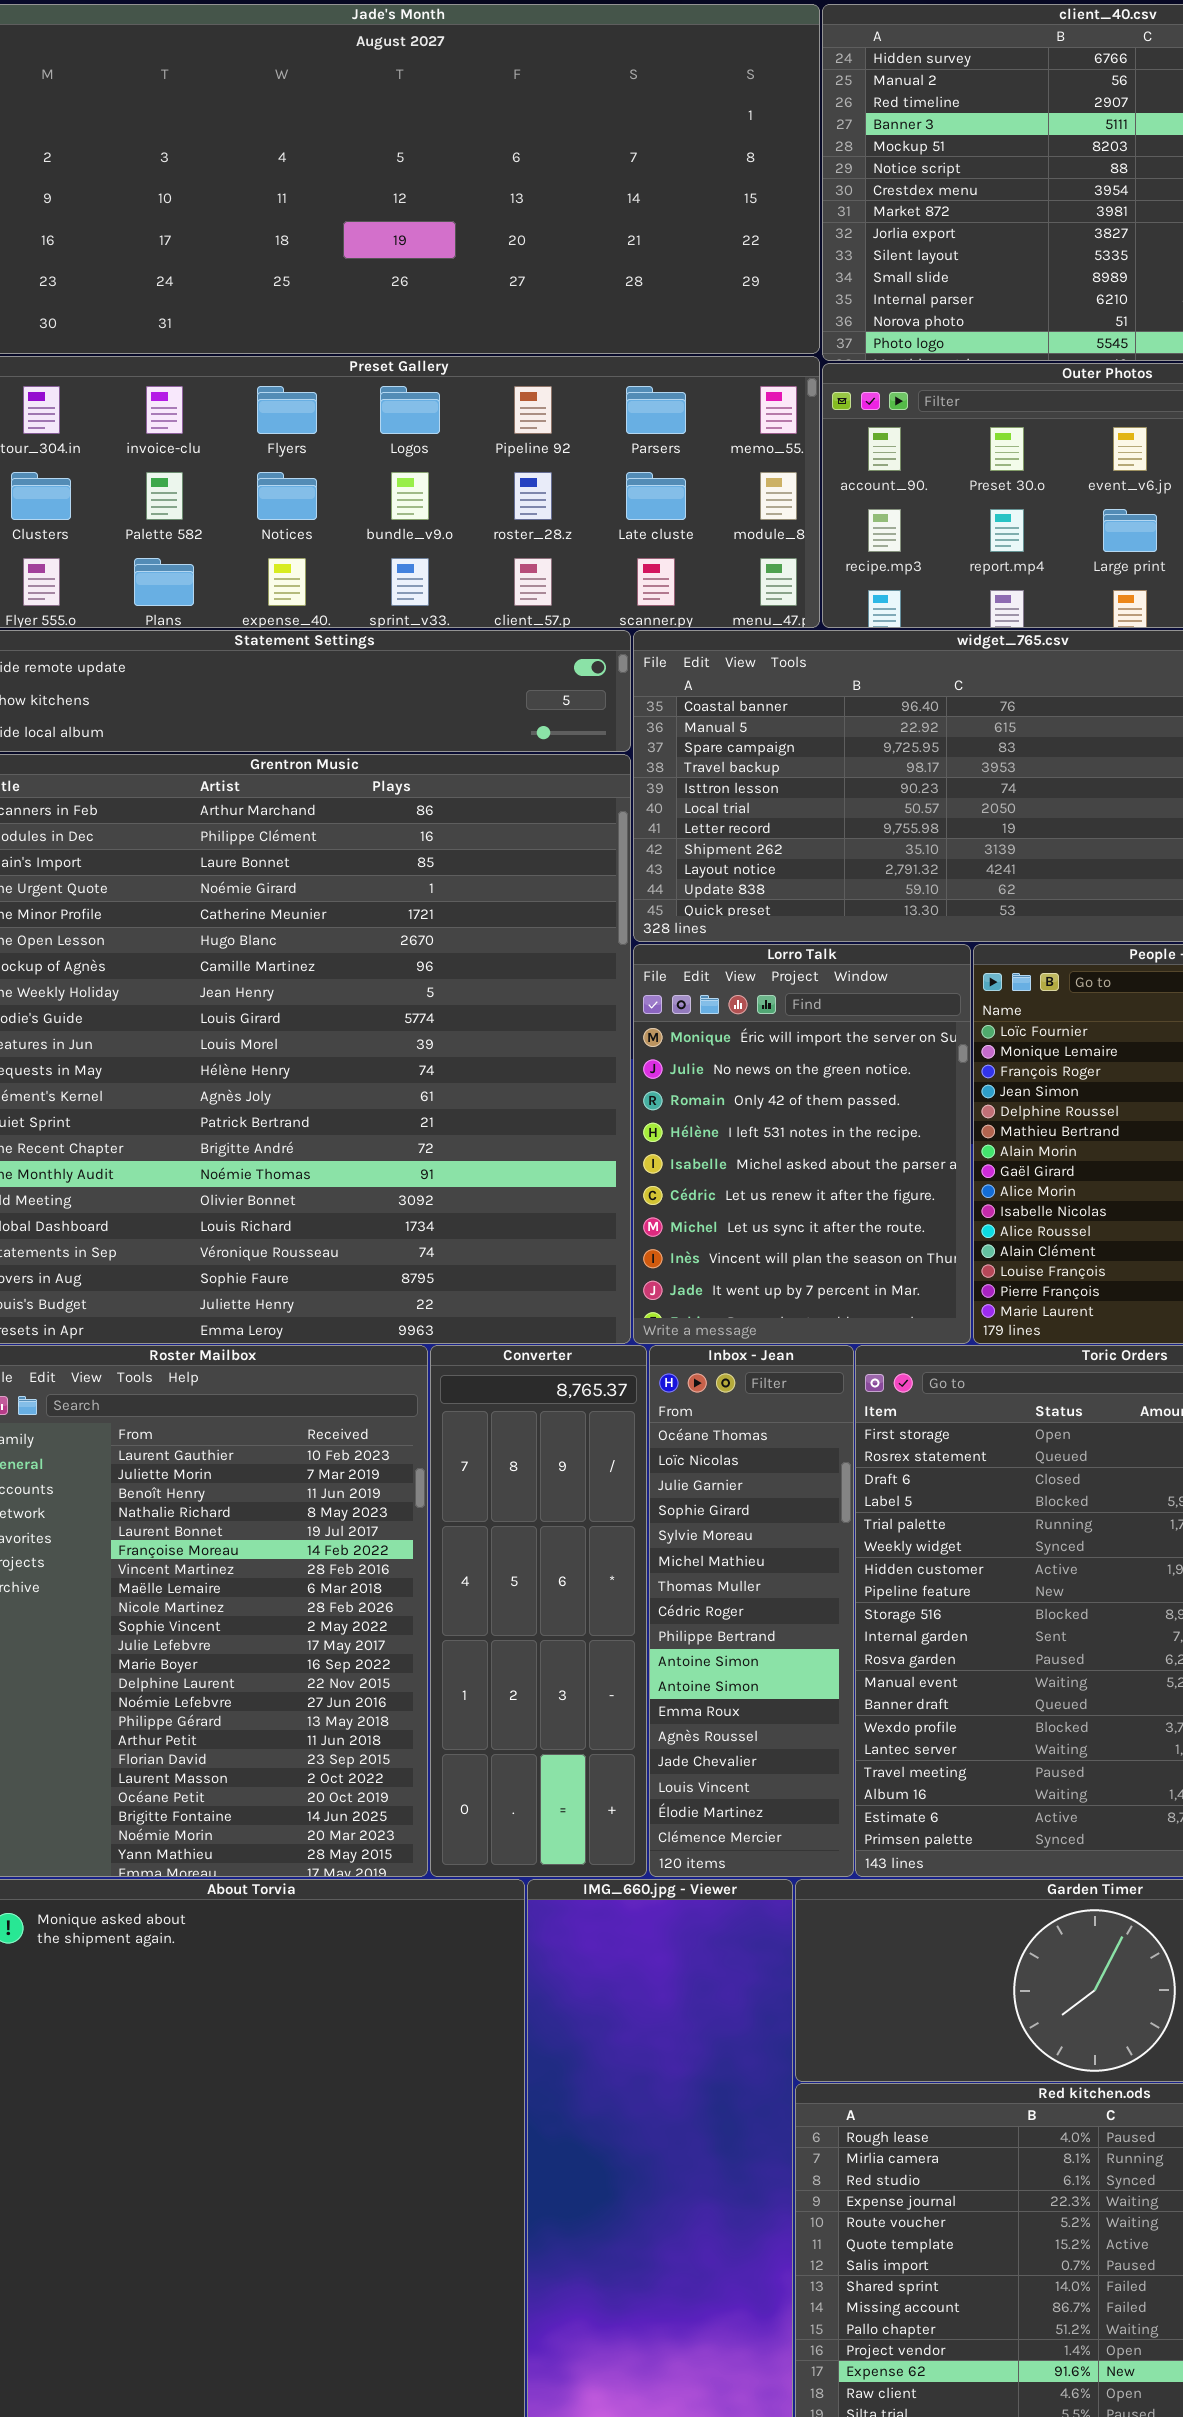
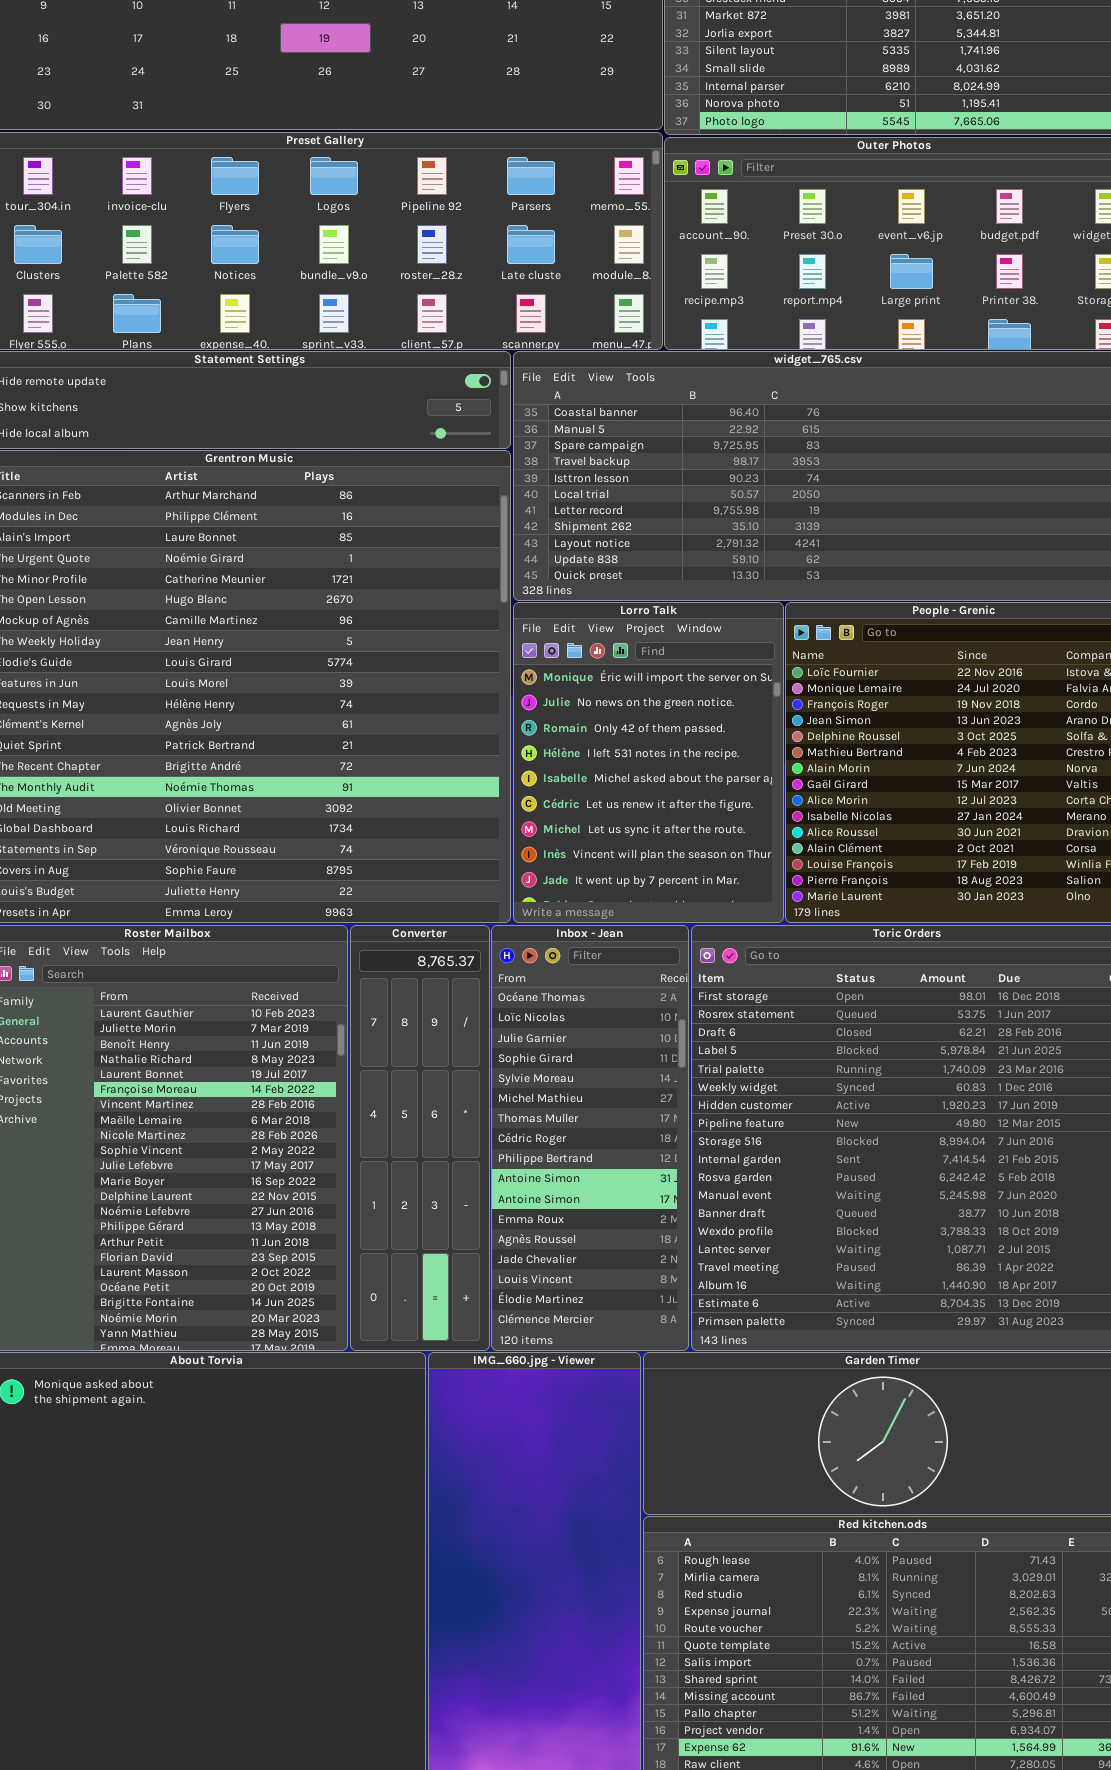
Converter: [430,1345,647,1877] -> [350,925,490,1351], resized
Inbox - Jean: [649,1345,854,1877] -> [491,925,689,1351], resized

